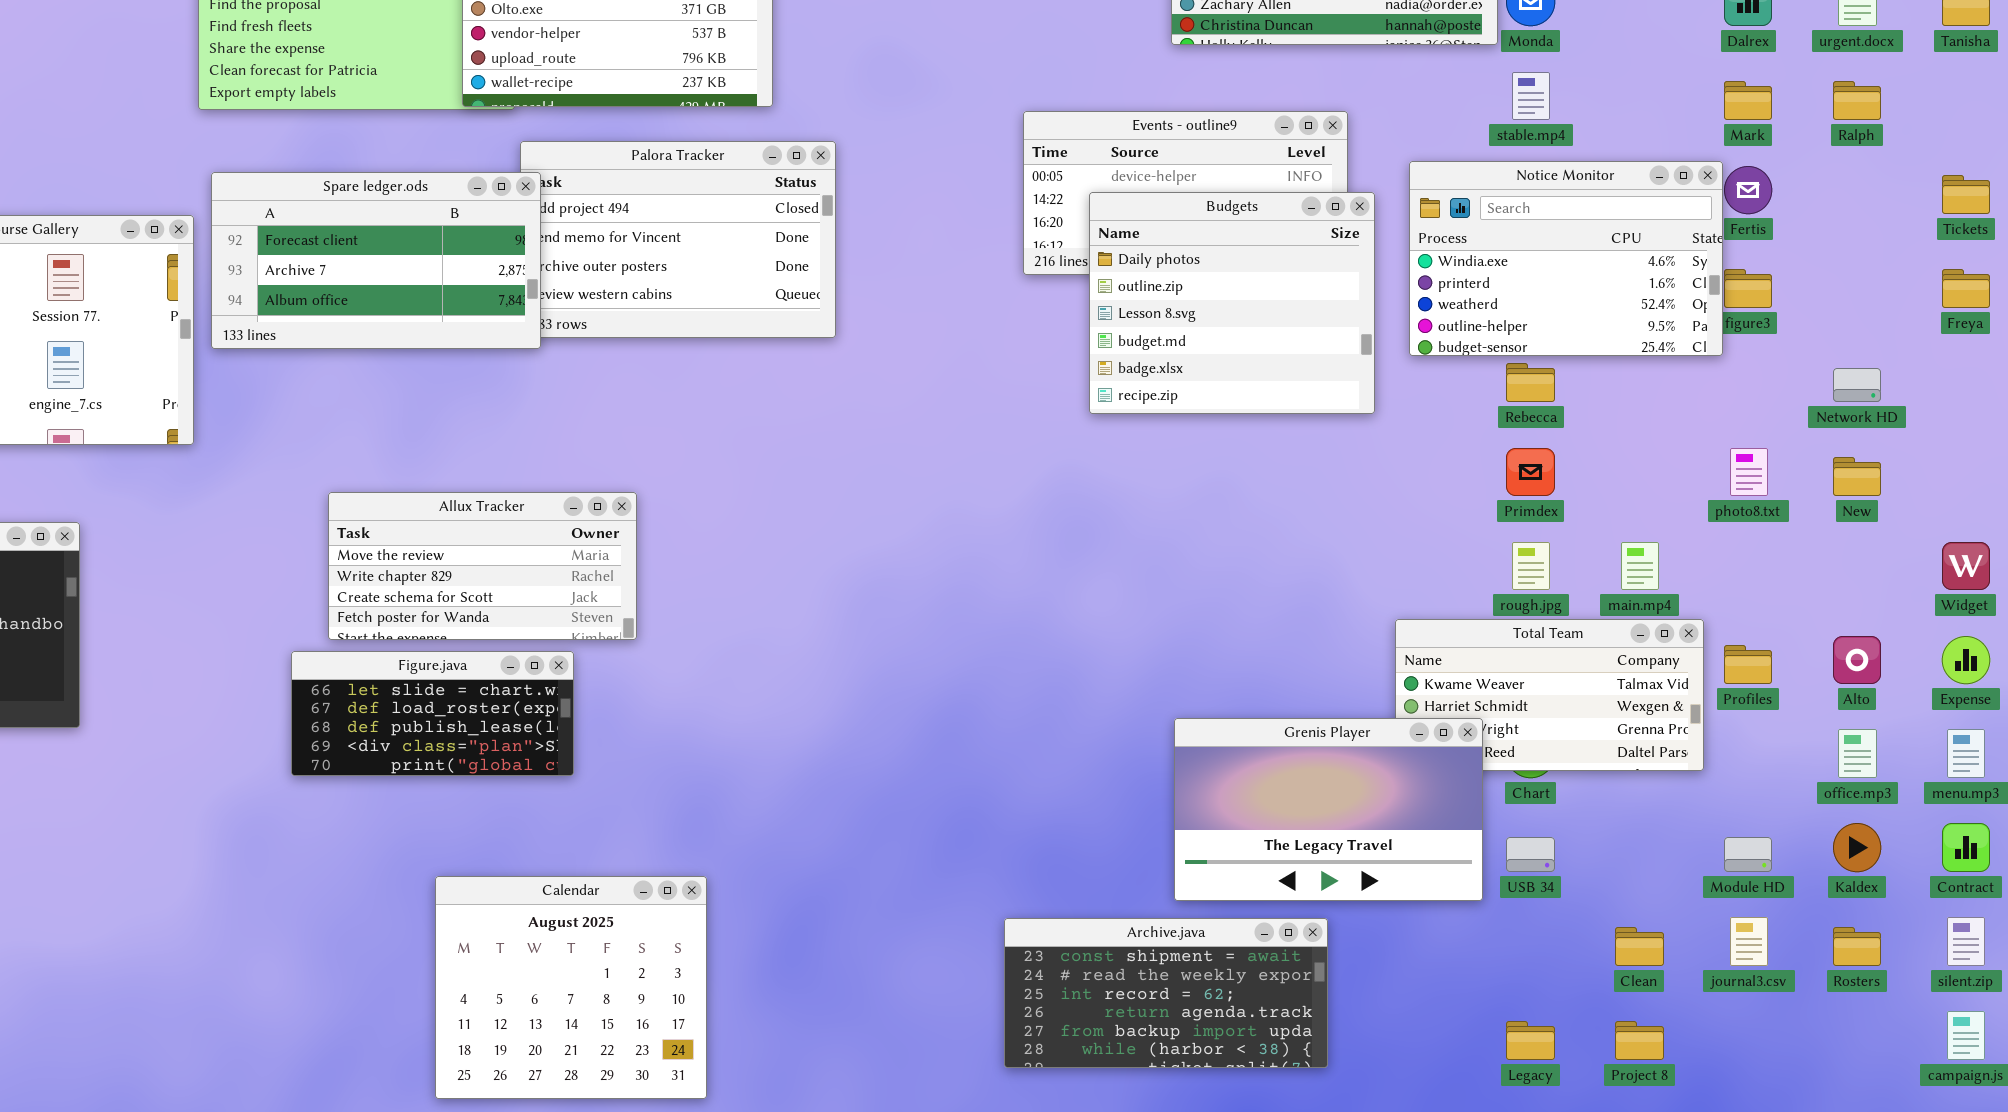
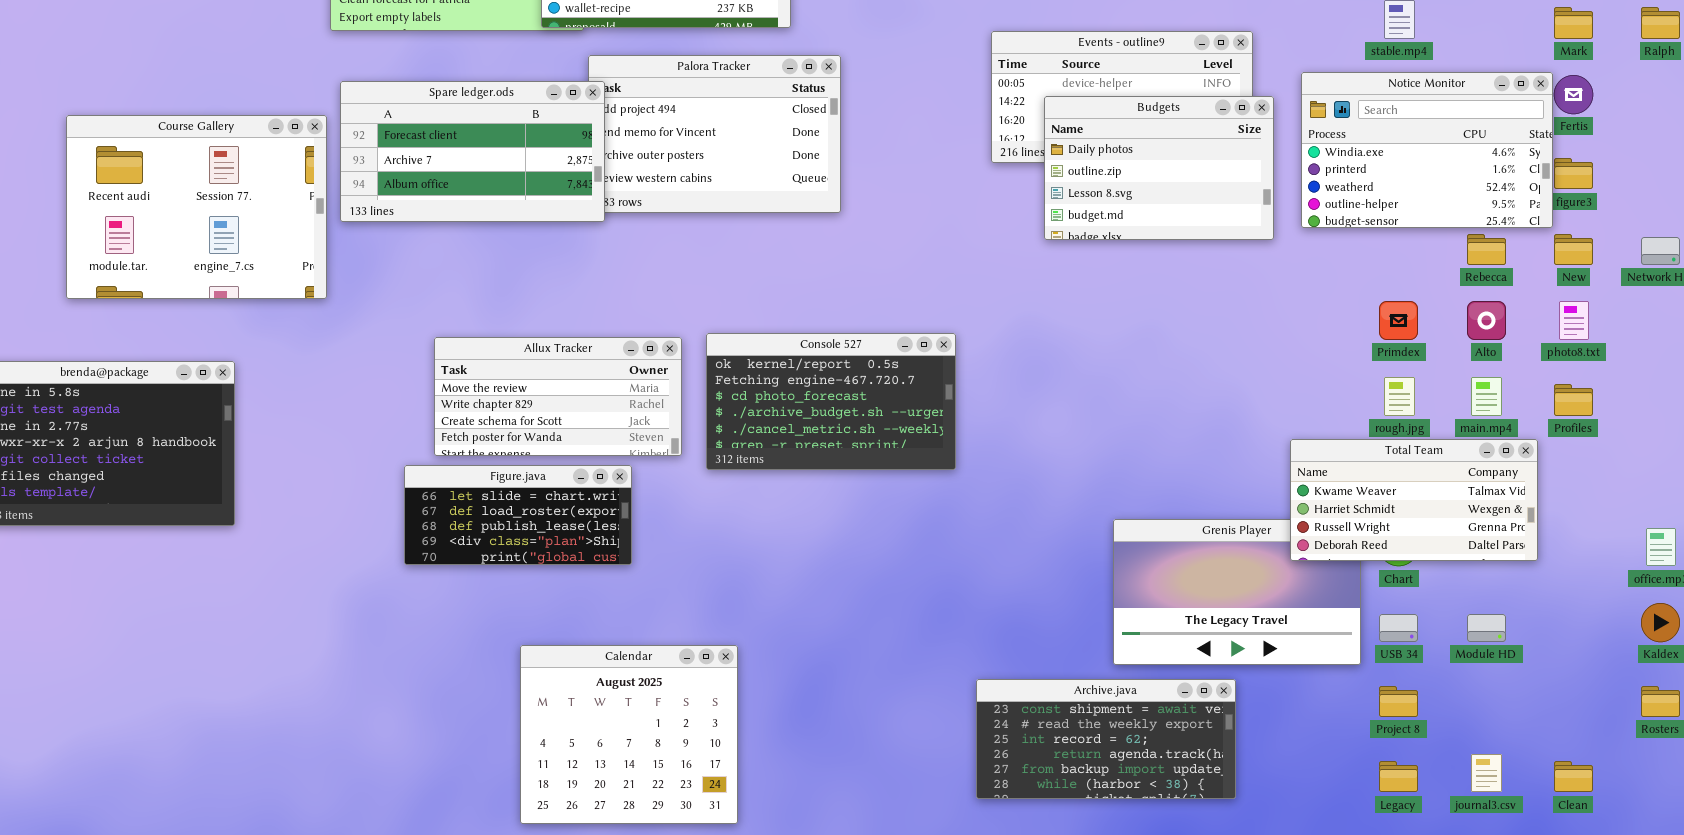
Budgets: [1089,192,1375,414] -> [1044,96,1274,240], resized
Rebecca: [1506,363,1555,402] -> [1467,234,1506,265], moved
New: [1833,457,1881,496] -> [1554,234,1593,265], moved
Console 527: none -> [706,333,956,470], opened
Total Team: [1395,619,1704,771] -> [1290,439,1538,561], raised
Alto: [1833,636,1881,684] -> [1467,301,1506,340], moved
Profiles: [1724,645,1772,684] -> [1554,384,1593,416], moved
Module HD: [1724,837,1772,872] -> [1467,614,1506,642], moved
journal3.csv: [1730,917,1768,966] -> [1471,754,1502,792], moved
Clean: [1615,927,1664,966] -> [1554,761,1593,792], moved
Project 8: [1615,1021,1664,1060] -> [1379,686,1418,717], moved

